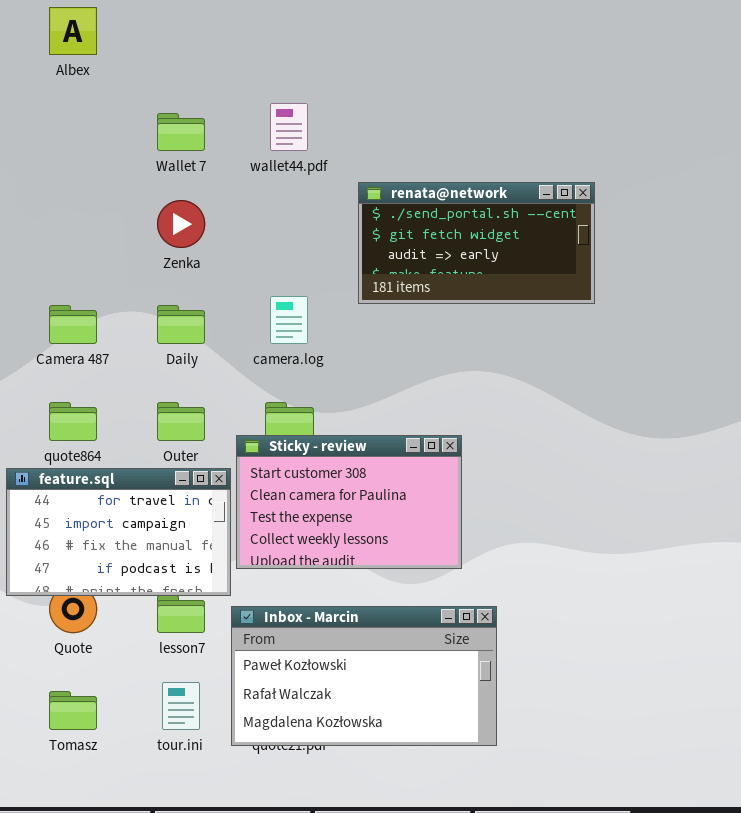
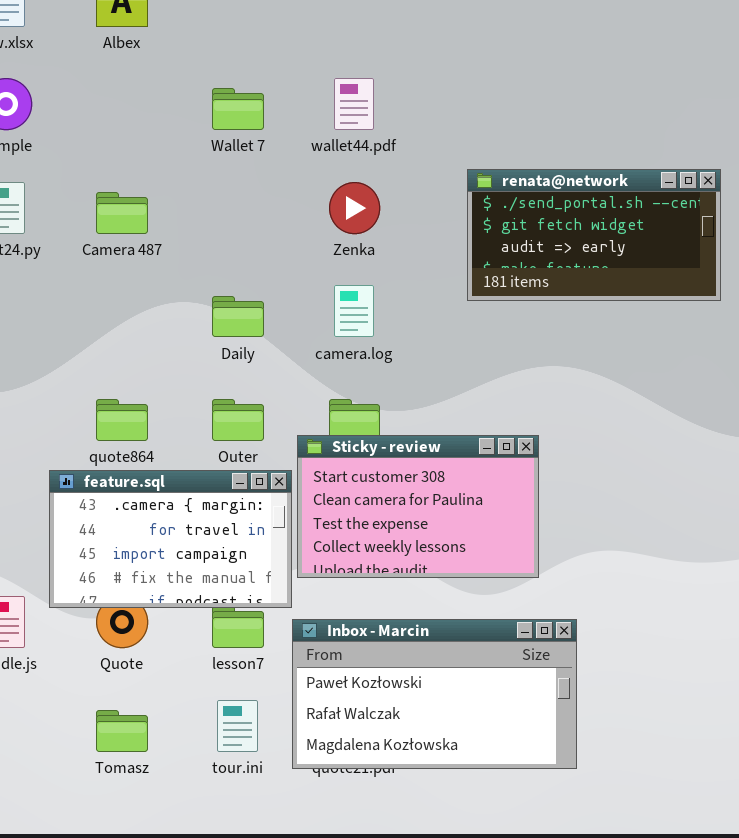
renata@network: [358,182,595,304] -> [467,169,721,301], moved
Zenka: [157,200,205,248] -> [329,182,380,234], moved
Camera 487: [49,305,97,344] -> [96,192,148,234], moved
feature.sql: [6,468,231,596] -> [49,470,292,608], scrolled up 1 row

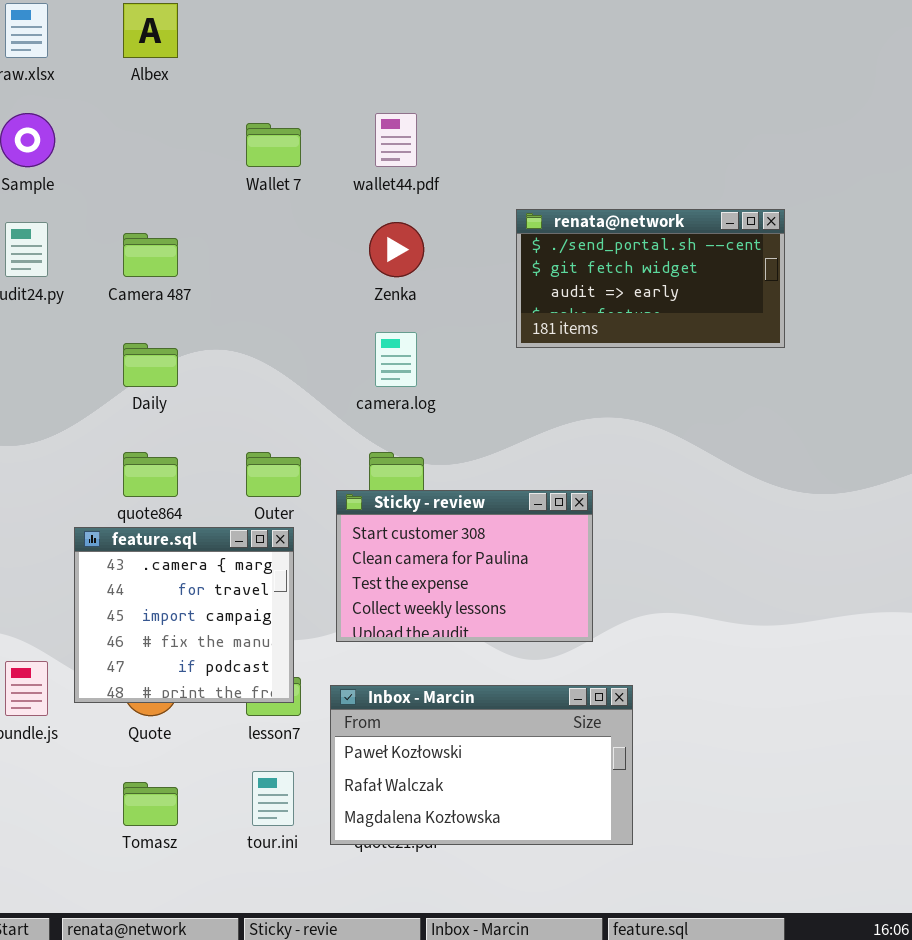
Daily: [212,296,264,337] -> [123,343,178,387], moved
feature.sql: [49,470,292,608] -> [74,527,294,703], resized

